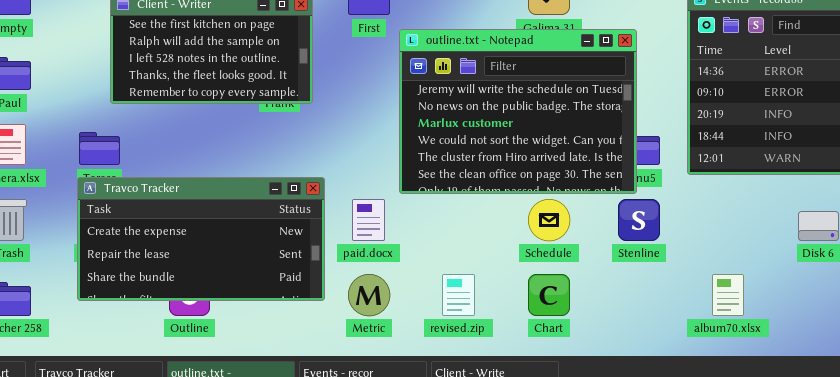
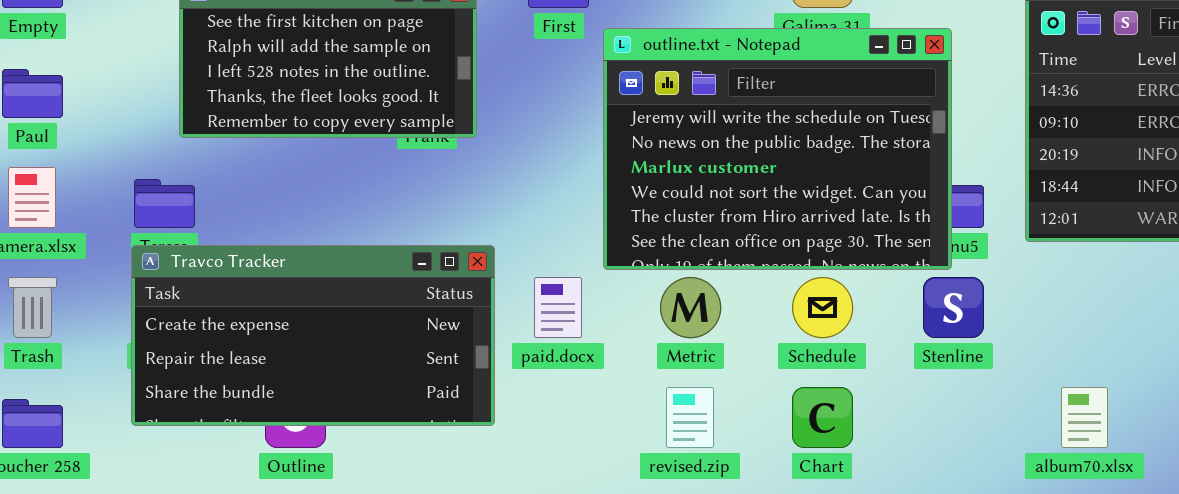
Metric: [348,274,390,316] -> [660,277,721,338], moved

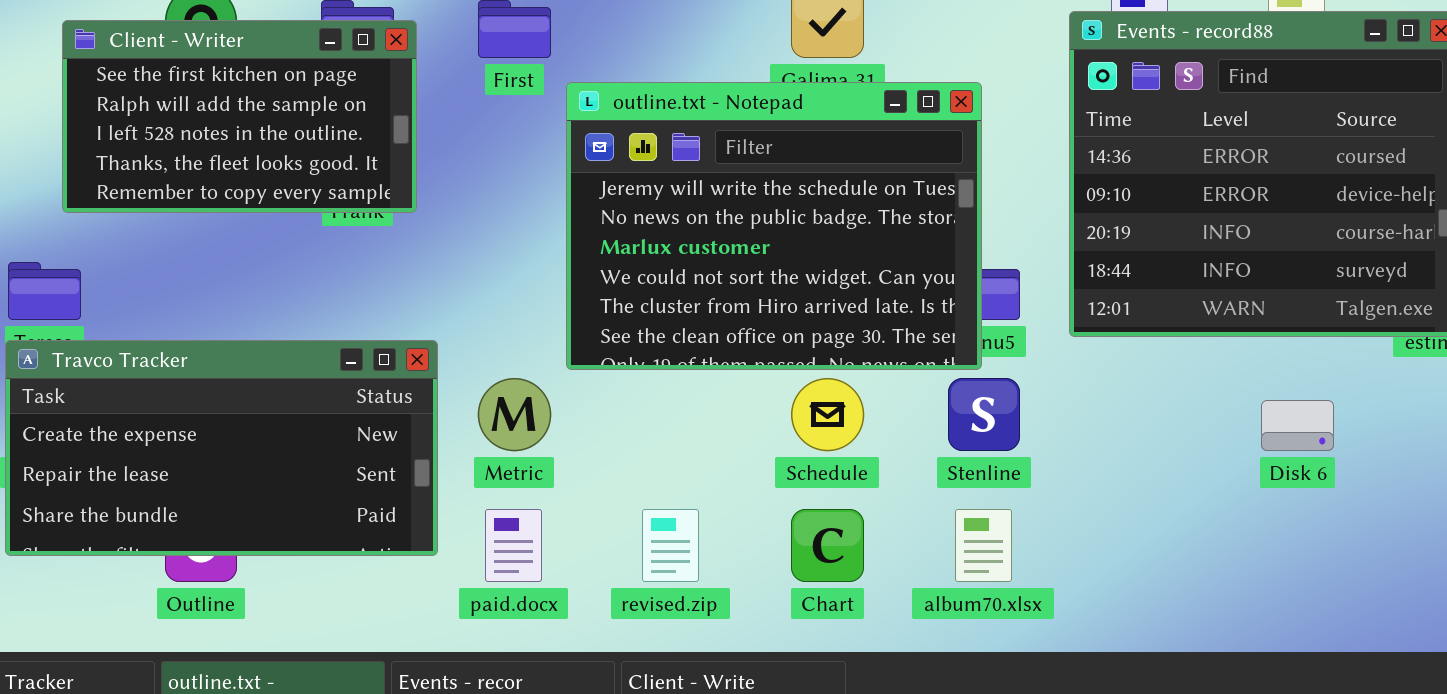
paid.docx: [534,277,582,338] -> [485,509,542,582], moved
Metric: [660,277,721,338] -> [478,378,551,451], moved
album70.xlsx: [1061,387,1108,448] -> [955,509,1012,582], moved

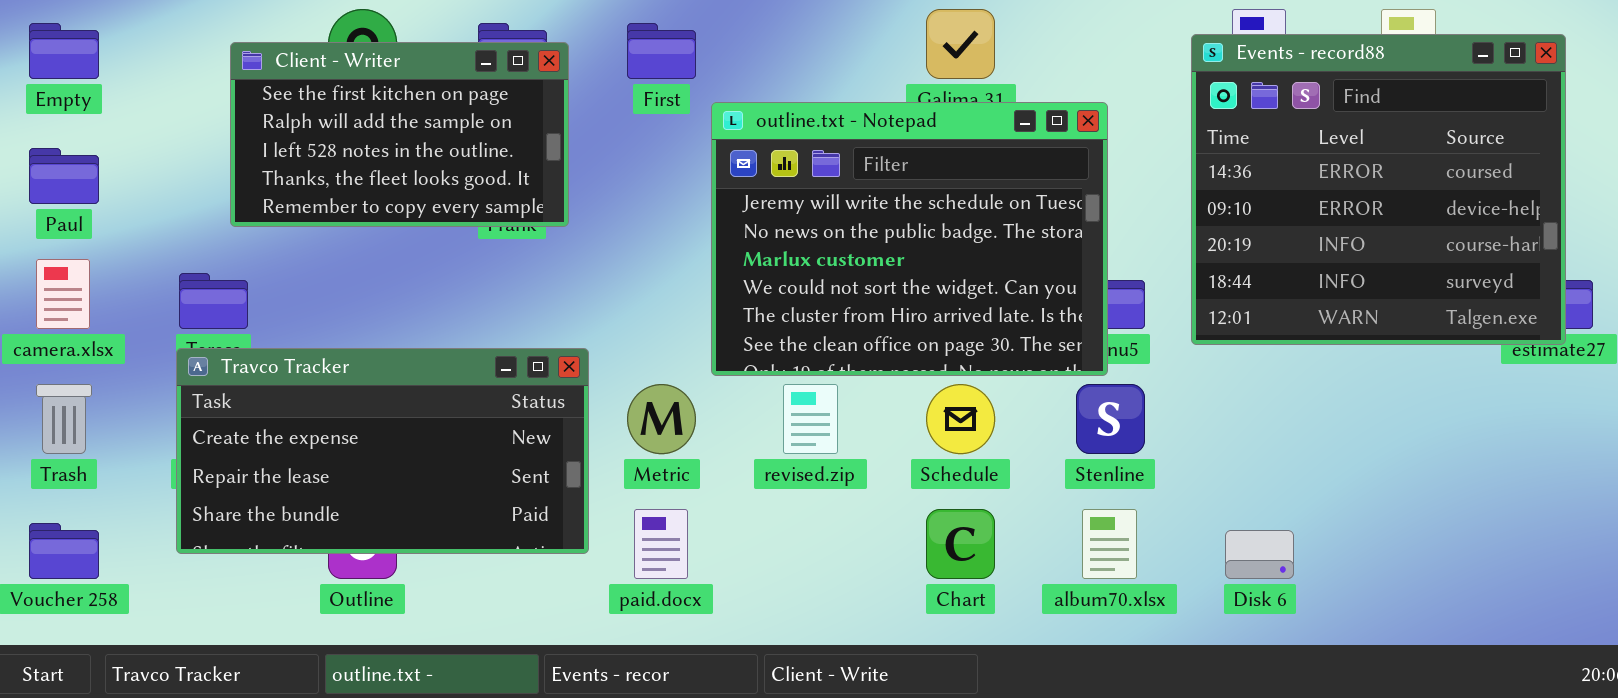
Disk 6: [1261,400,1334,451] -> [1225,530,1294,579], moved
revised.zip: [642,509,699,582] -> [783,384,838,454], moved

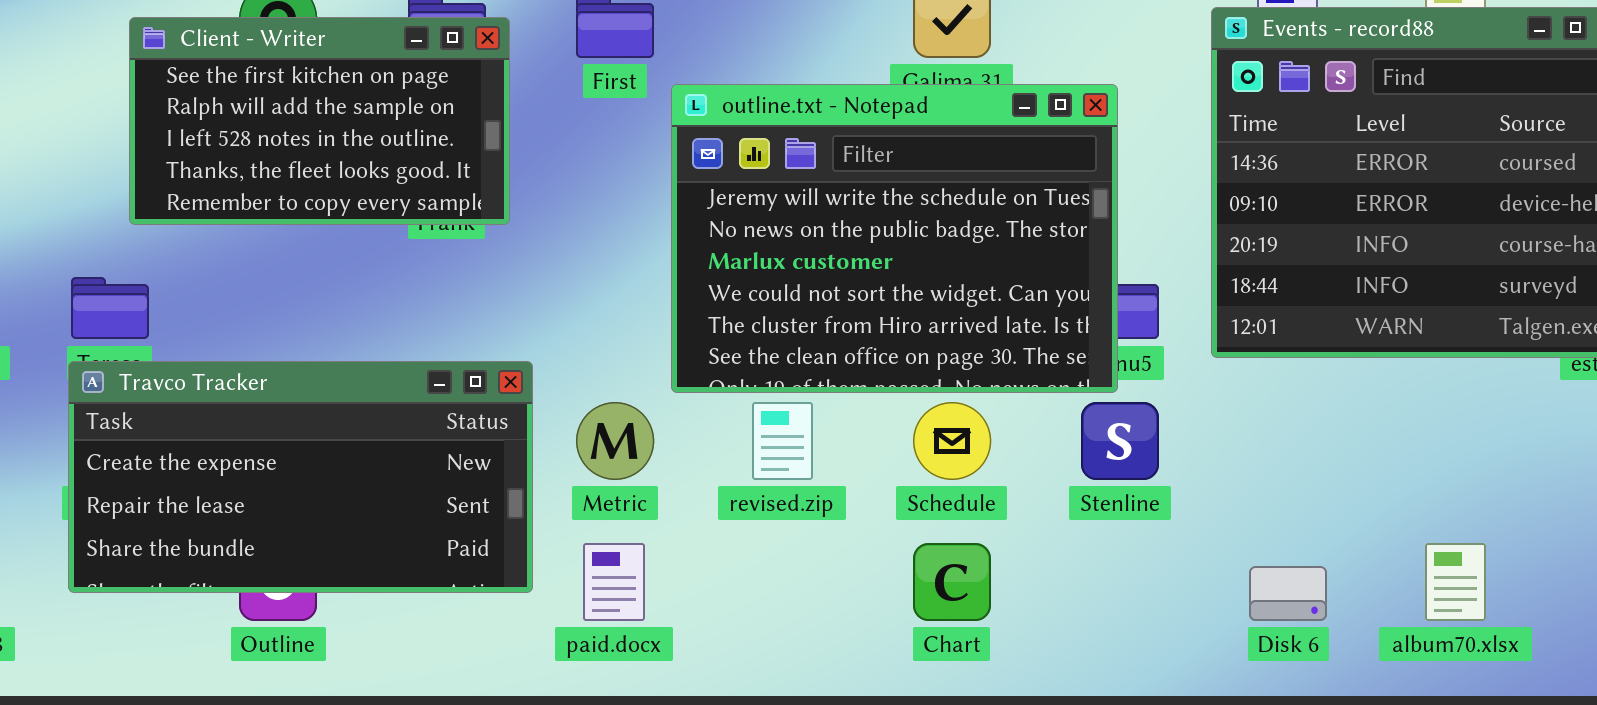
album70.xlsx: [1082,509,1137,579] -> [1425,543,1486,621], moved

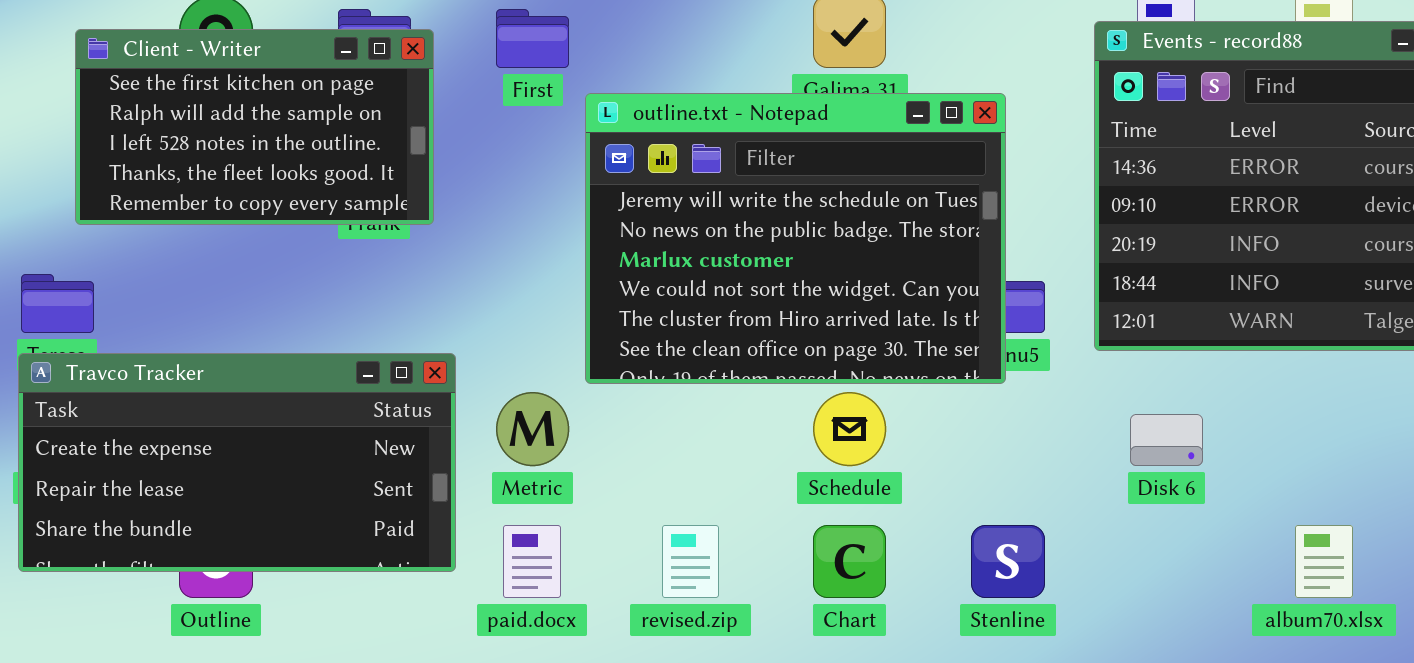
revised.zip: [752,402,813,480] -> [662,525,719,598], moved
Stenline: [1081,402,1159,480] -> [971,525,1045,598], moved
Disk 6: [1249,566,1327,621] -> [1130,414,1203,466], moved

